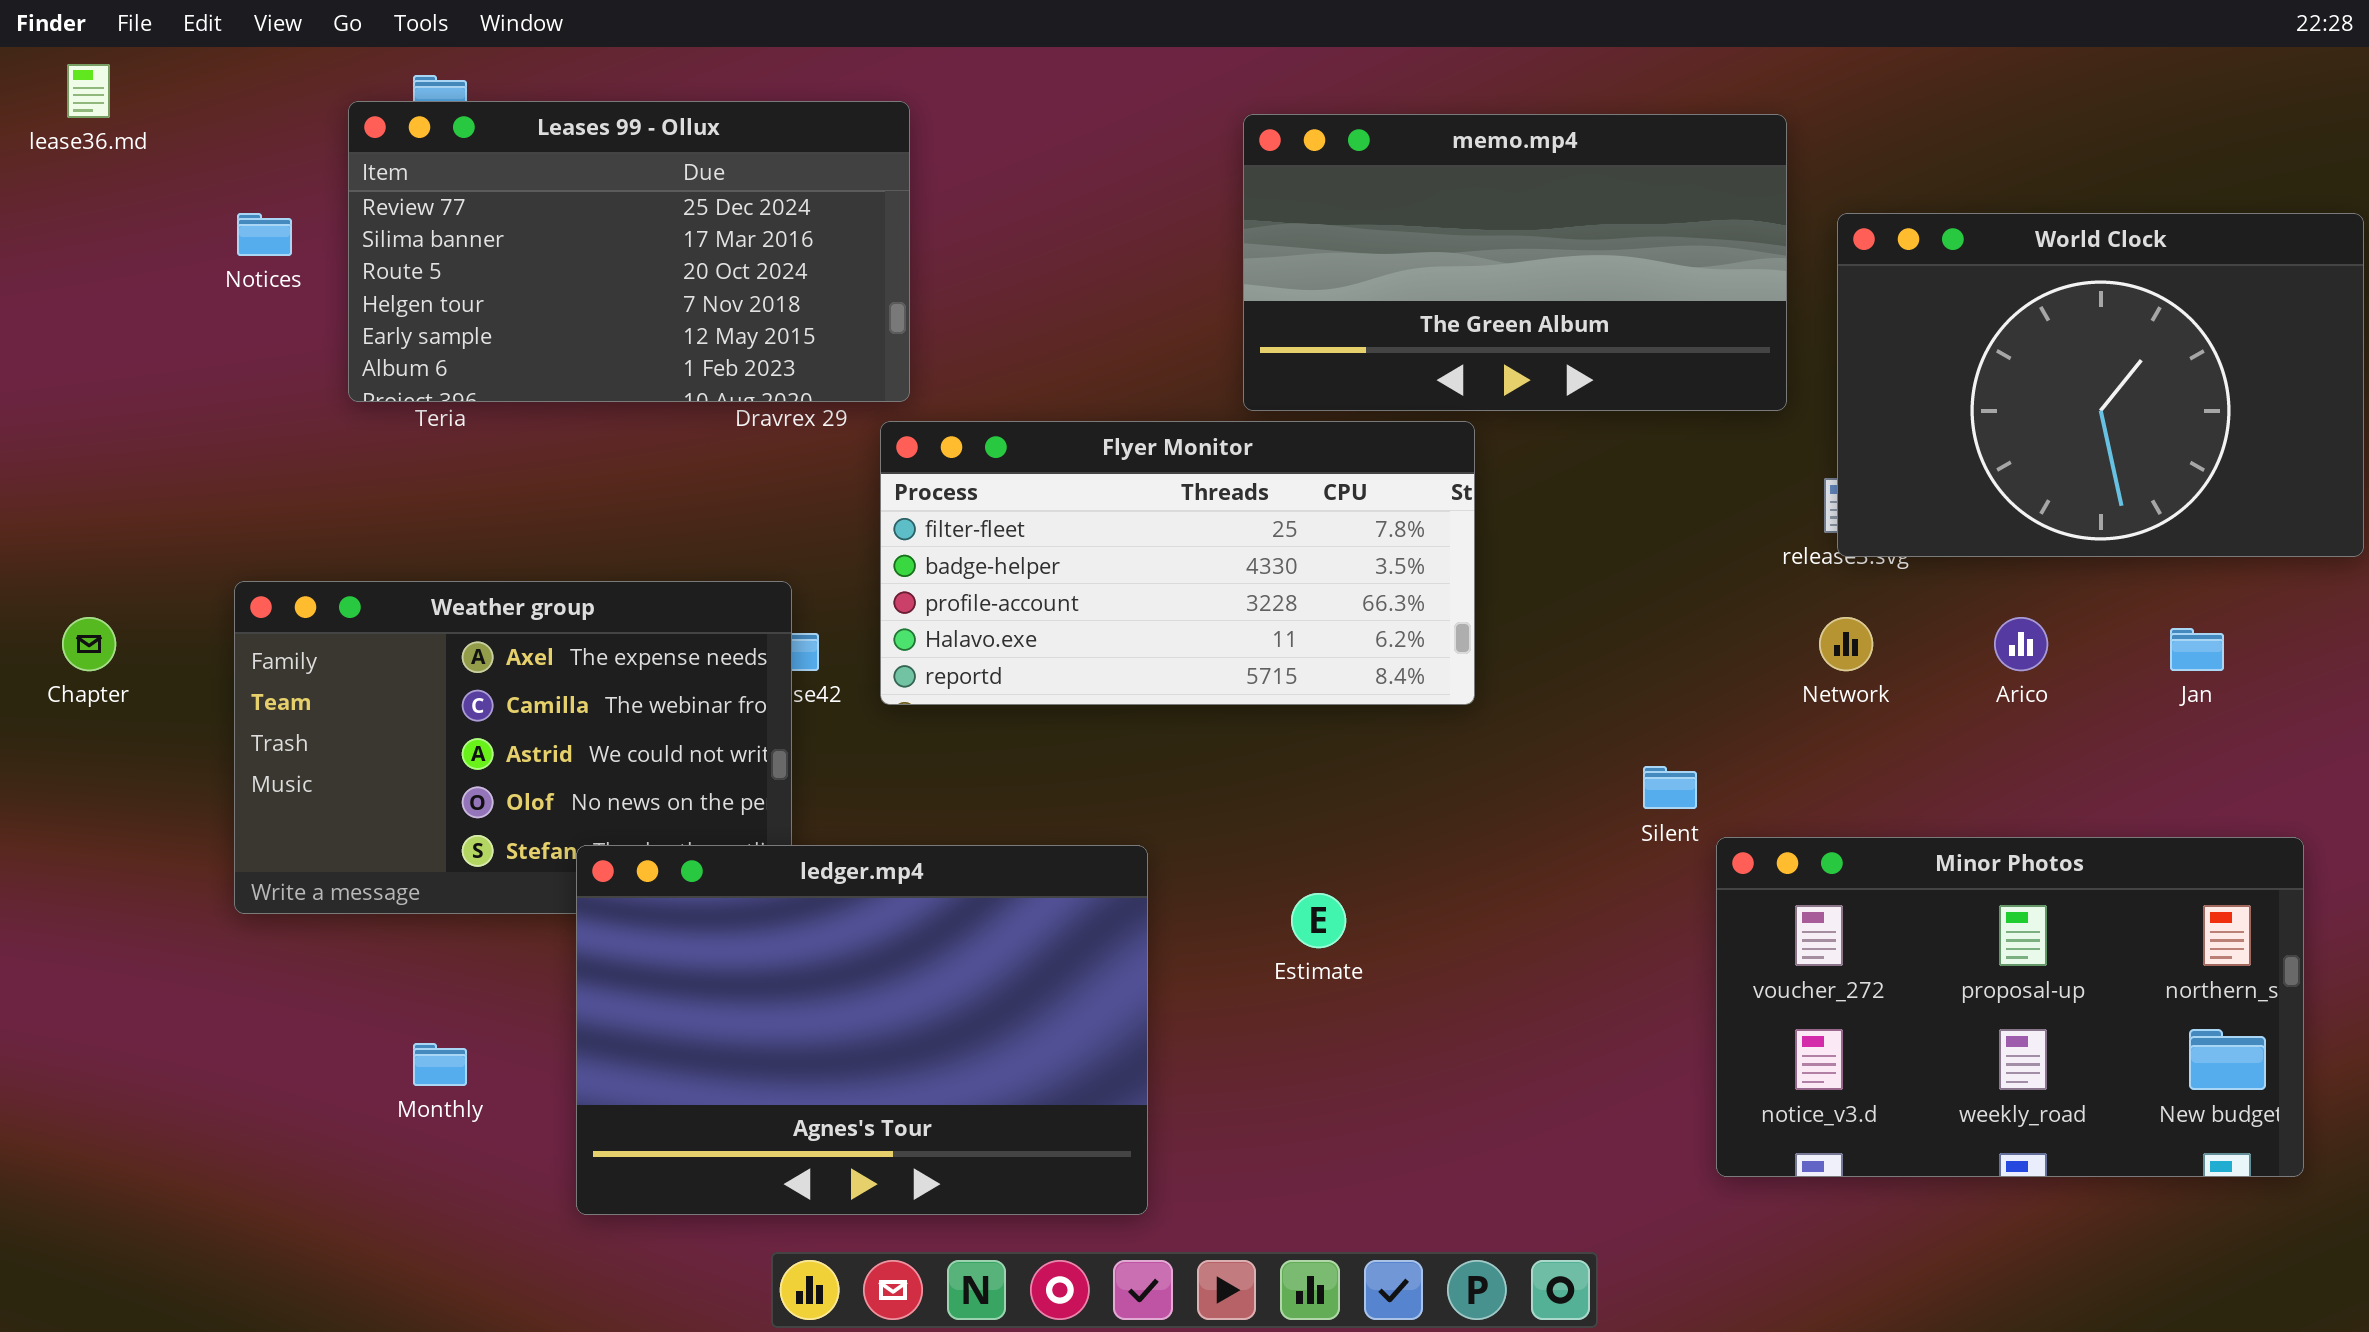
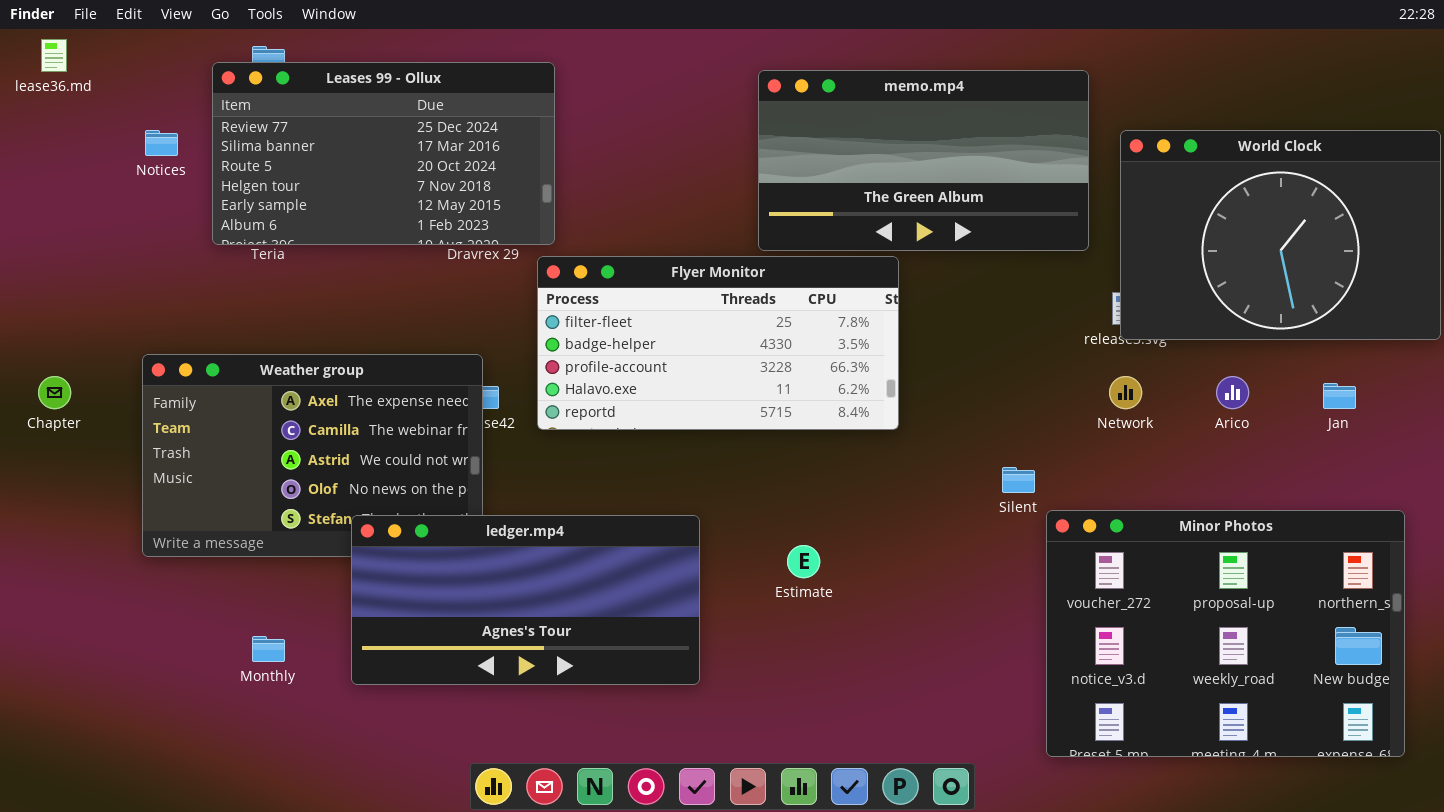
Minor Photos: [1716,837,2304,1177] -> [1046,510,1405,757], resized
ledger.mp4: [576,845,1148,1215] -> [351,515,700,685], resized

